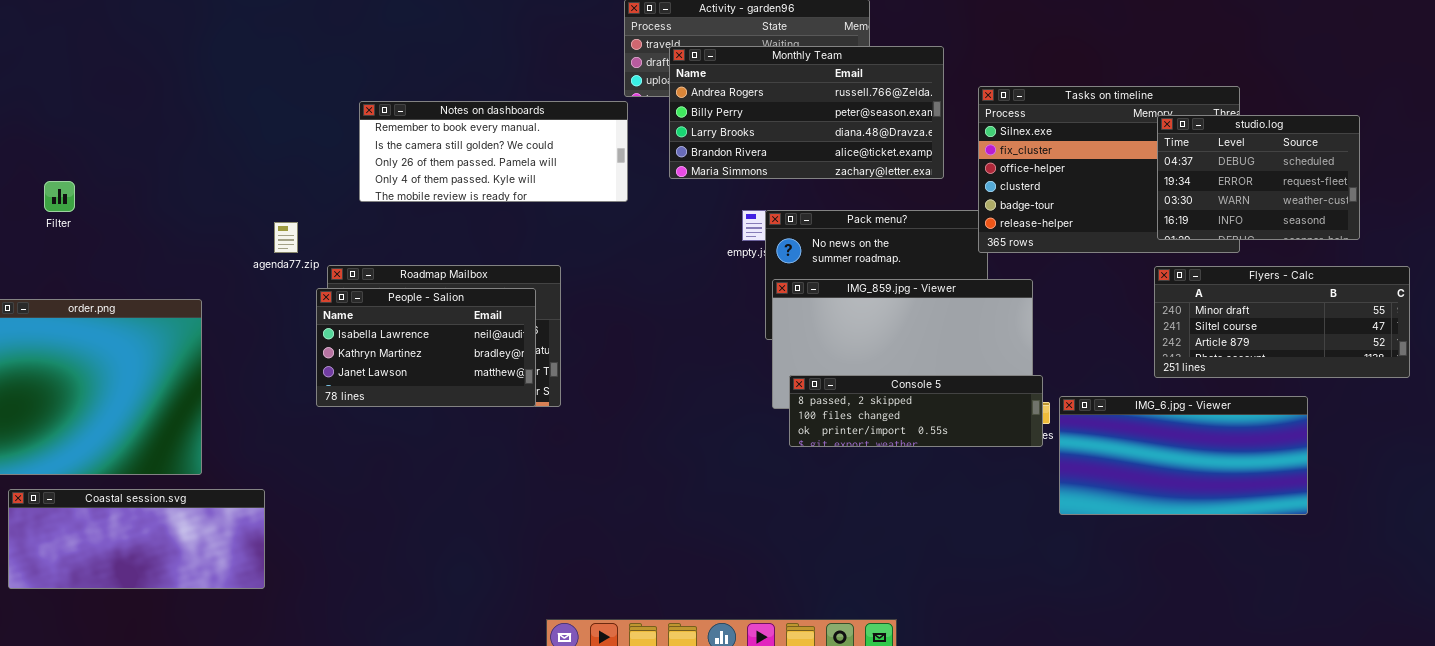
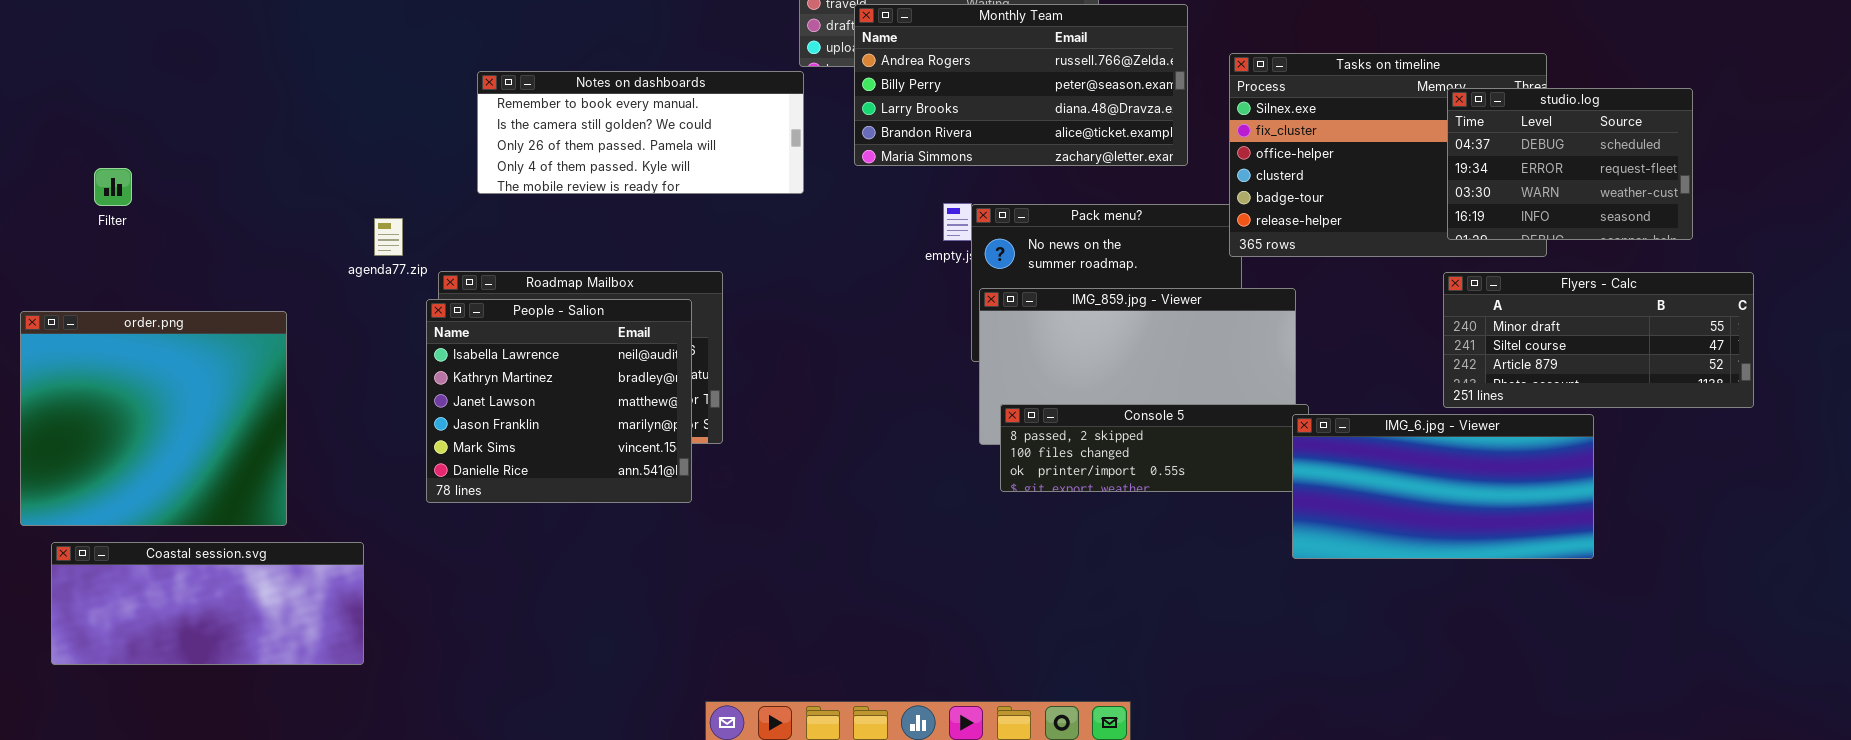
People - Salion: [316,288,536,407] -> [426,299,692,503], resized
IMG_6.jpg - Viewer: [1059,396,1308,515] -> [1292,414,1594,559], moved

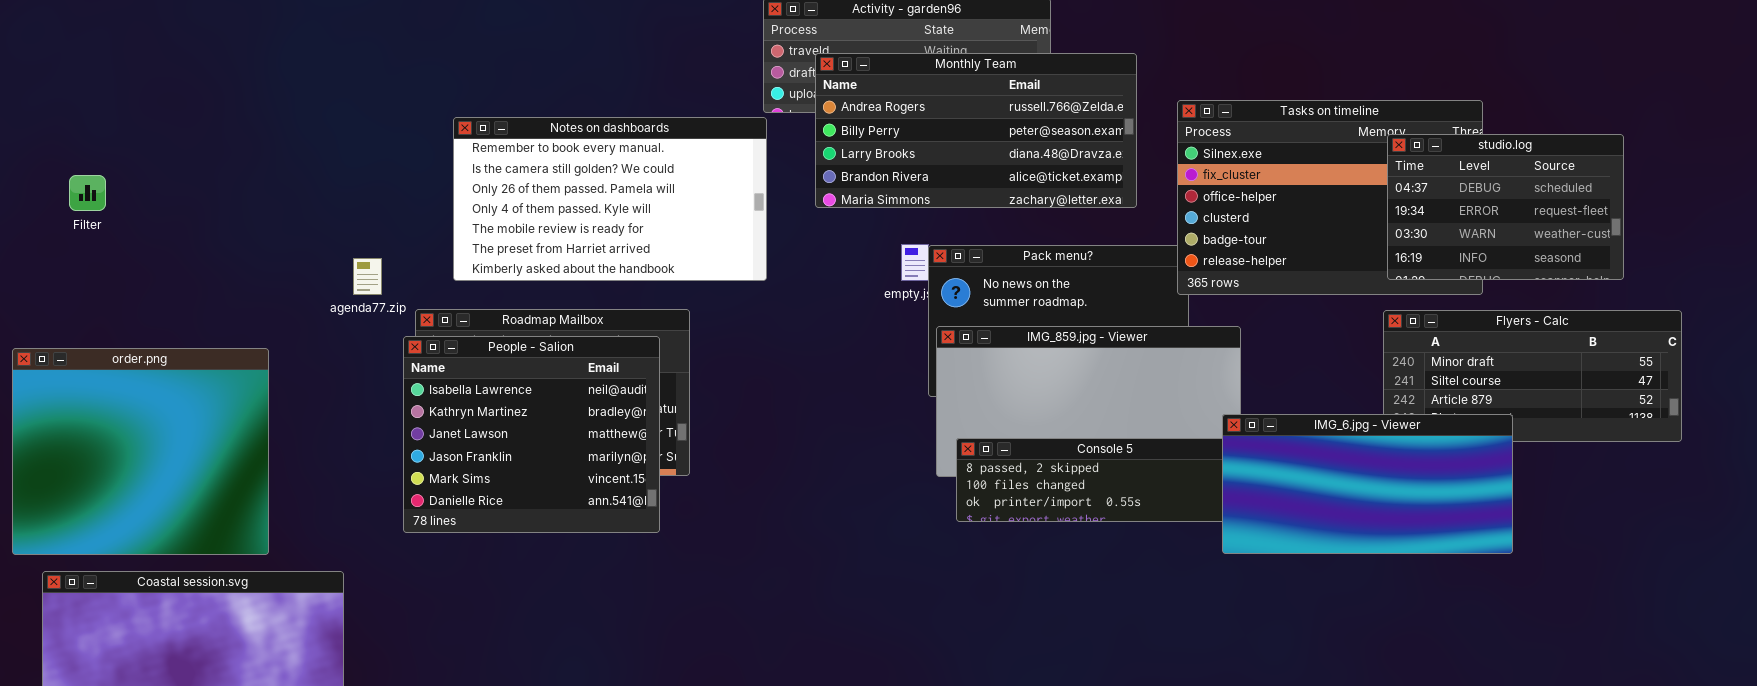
Notes on dashboards: [477,71,804,194] -> [453,117,767,281], resized
Filter: [94,168,132,206] -> [69,175,106,211], moved
IMG_6.jpg - Viewer: [1292,414,1594,559] -> [1222,414,1513,554], moved

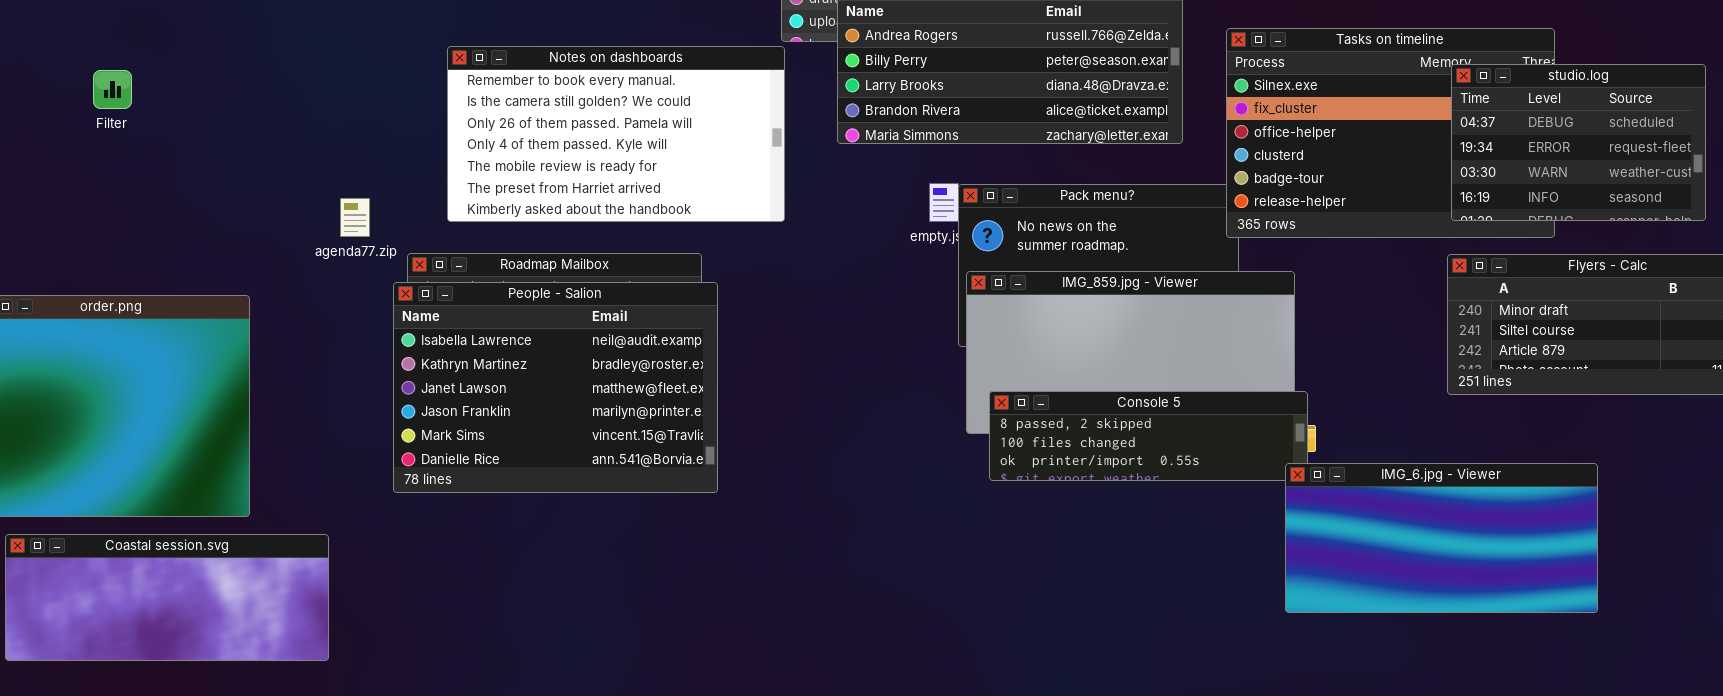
Filter: [69,175,106,211] -> [93,70,132,109], moved
People - Salion: [403,336,660,533] -> [393,282,718,493], resized
IMG_6.jpg - Viewer: [1222,414,1513,554] -> [1285,463,1598,613], moved

